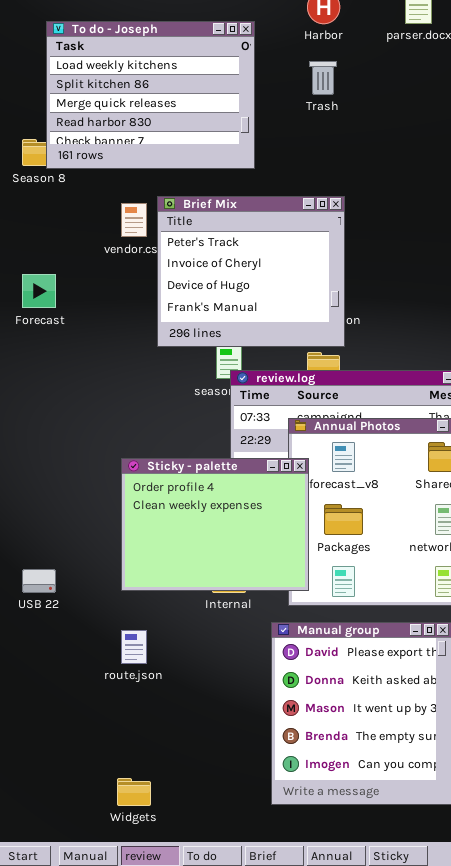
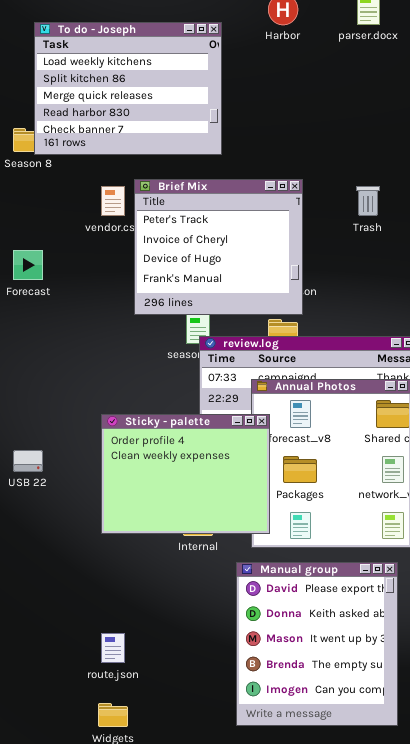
Trash: [309,61,337,95] -> [356,186,380,216], moved
USB 22: [22,569,56,593] -> [13,450,43,472], moved
route.json: [121,630,147,664] -> [101,633,125,663], moved

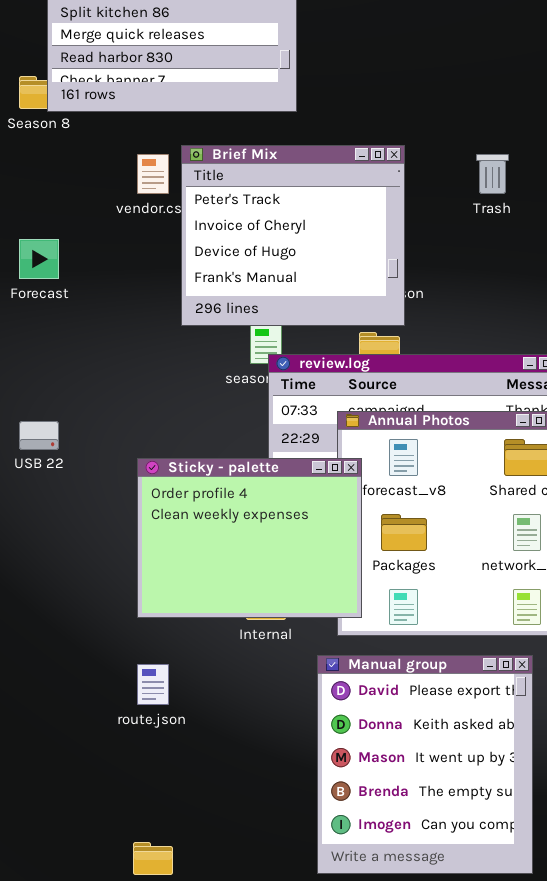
USB 22: [13,450,43,472] -> [19,421,59,450], moved
route.json: [101,633,125,663] -> [137,664,169,705], moved

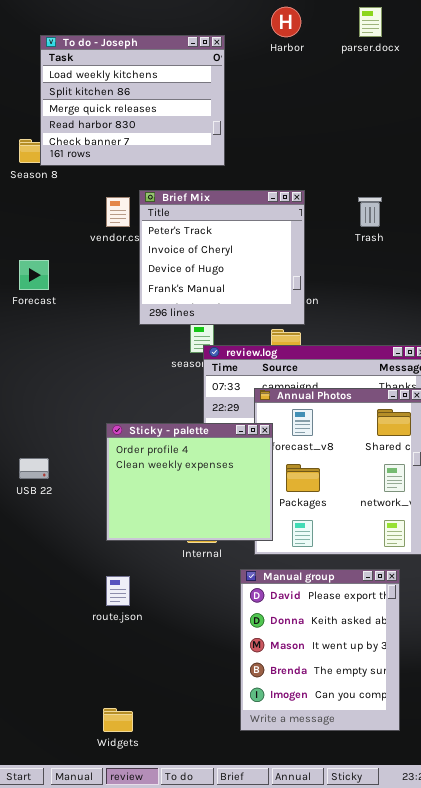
USB 22: [19,421,59,450] -> [19,458,49,479], moved

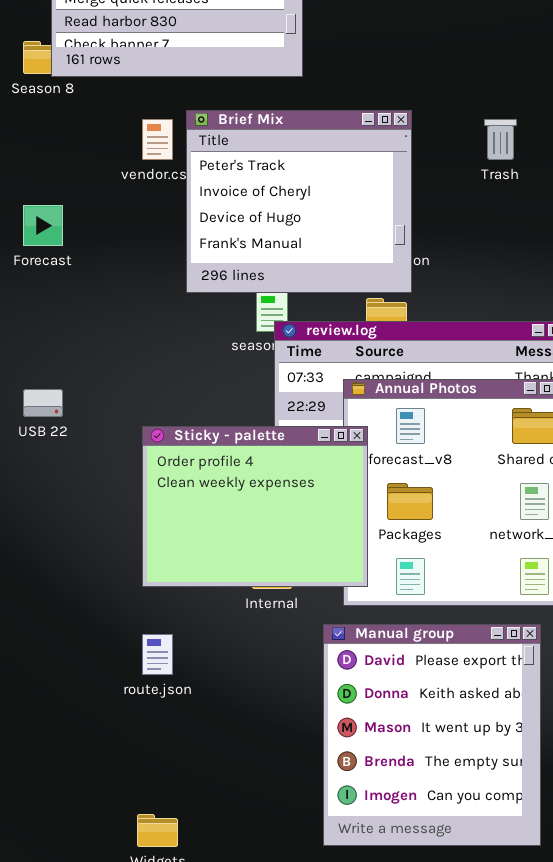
USB 22: [19,458,49,479] -> [23,389,63,417], moved

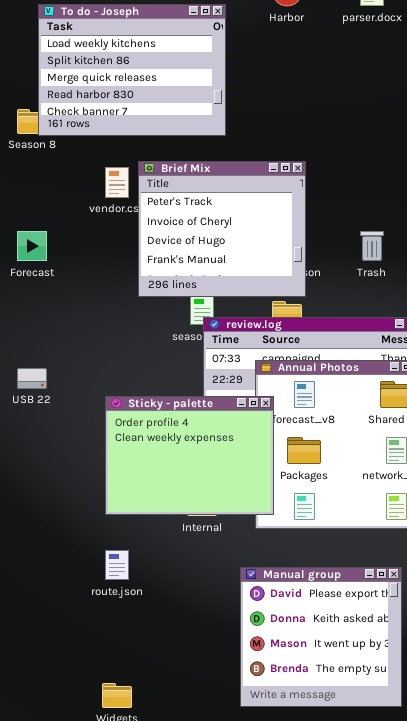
Trash: [484,119,517,160] -> [360,231,384,261], moved
Manual group: [323,624,541,846] -> [240,567,402,707], resized

